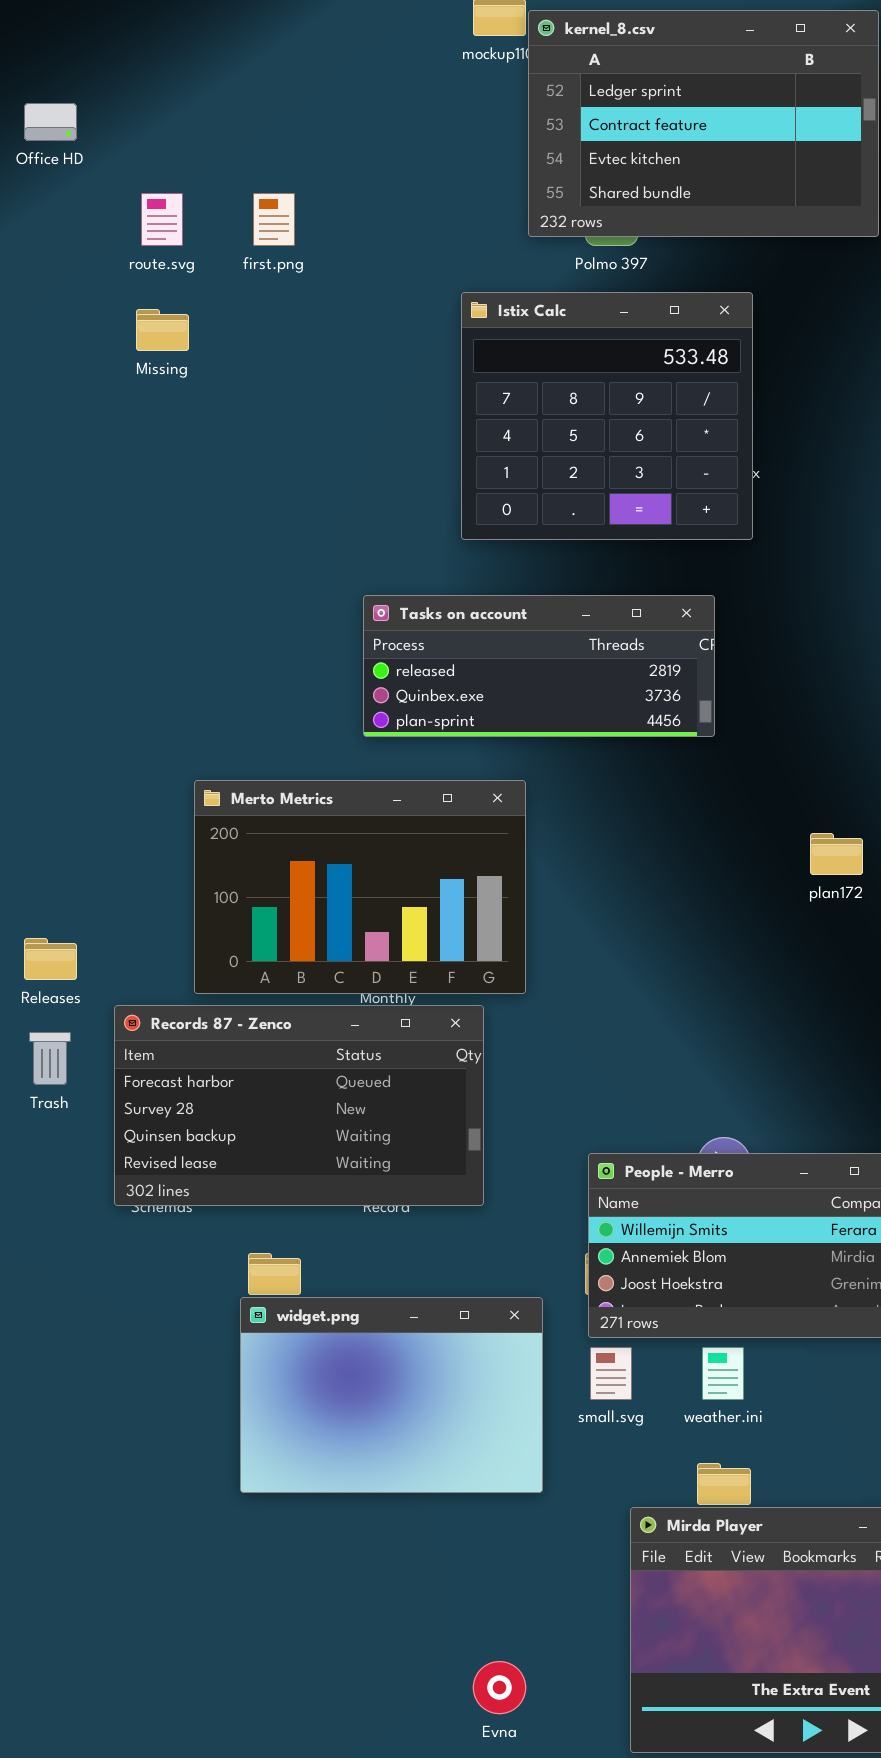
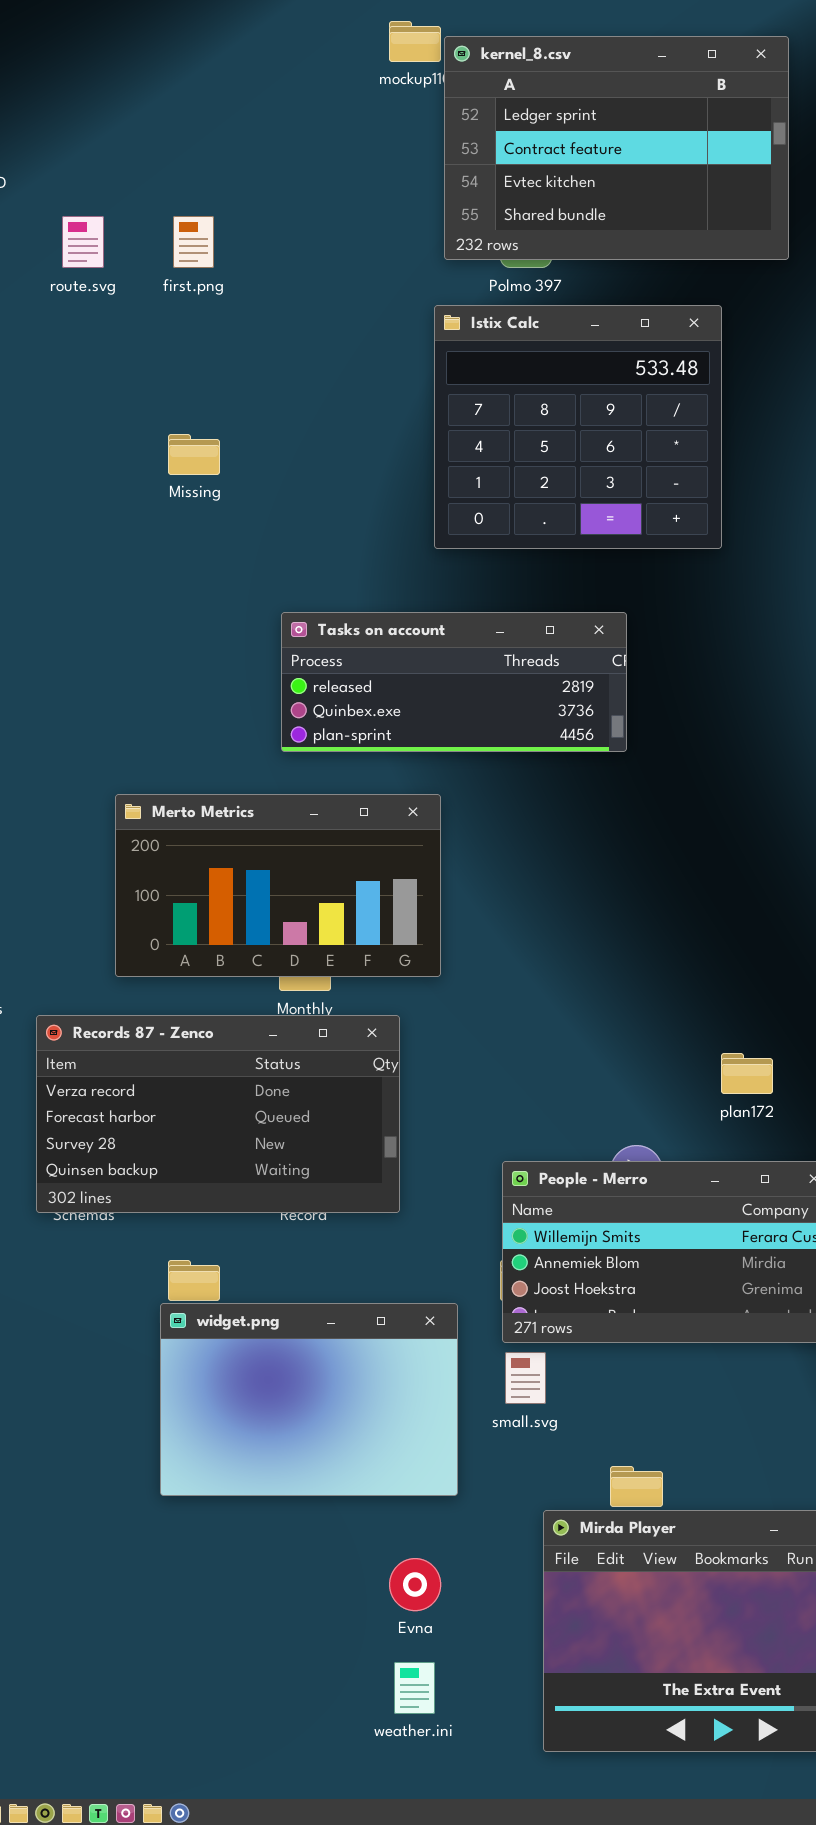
Istix Calc: [461,292,753,540] -> [434,305,722,549], moved
Missing: [136,309,189,351] -> [168,434,220,475], moved
Merto Metrics: [194,780,526,994] -> [115,794,441,977], resized
plan172: [810,833,863,875] -> [721,1053,773,1094], moved
Records 87 - Zenco: [114,1005,484,1206] -> [36,1015,400,1213], scrolled up 1 row
weather.ini: [702,1347,744,1400] -> [394,1662,435,1714], moved
Evna: [473,1661,526,1714] -> [389,1558,441,1611], moved

